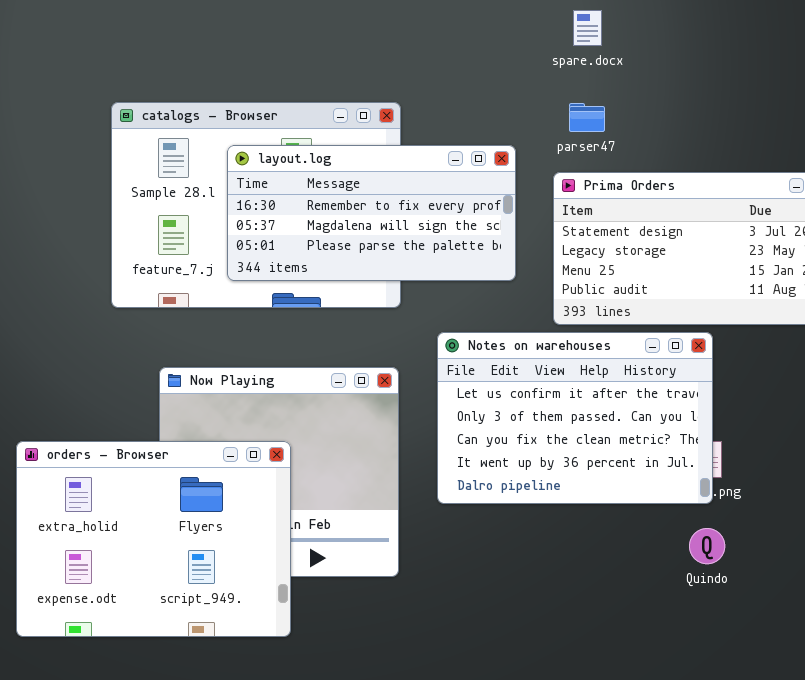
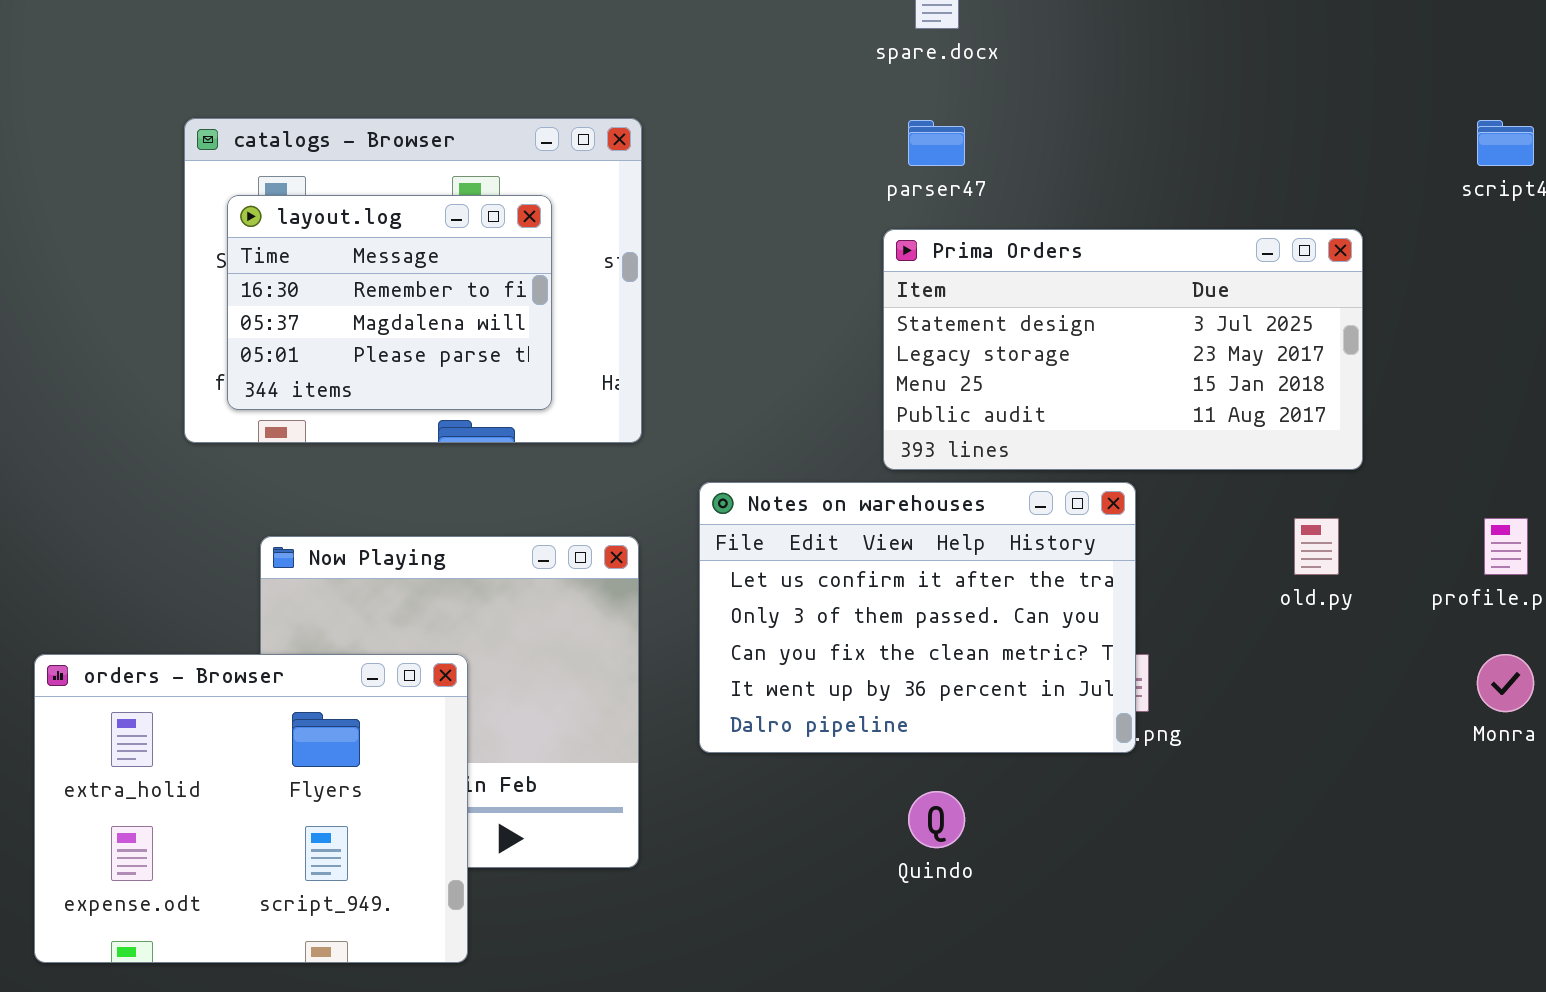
layout.log: [227,145,516,281] -> [227,195,552,410], moved, resized
Quindo: [689,528,725,564] -> [908,791,965,848], moved

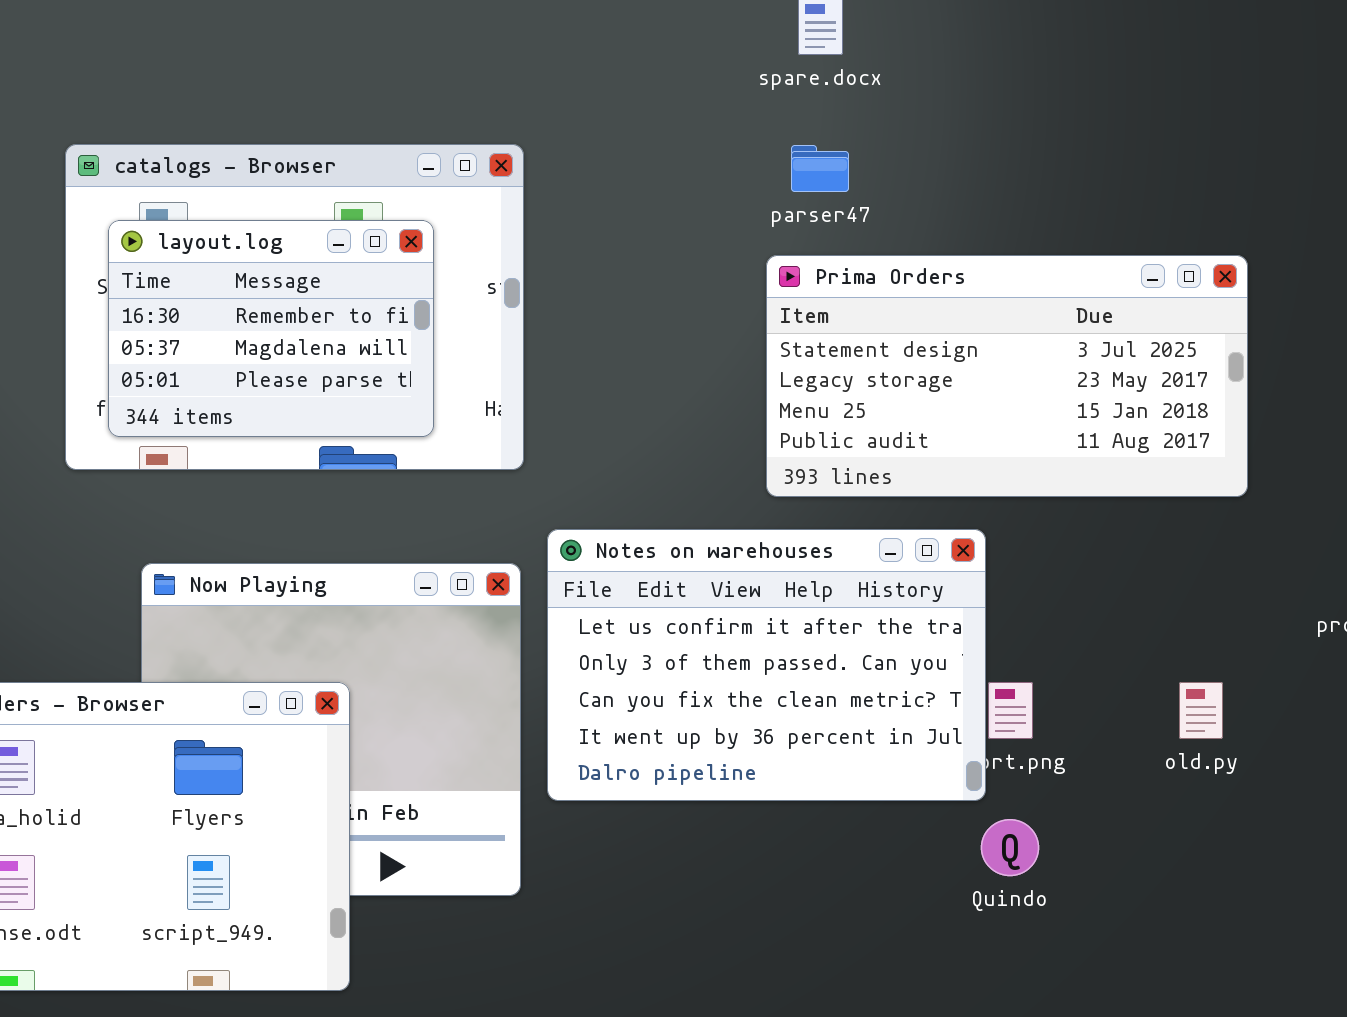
Notes on warehouses: [699,482,1136,753] -> [547,529,986,801], moved
old.py: [1294,518,1339,575] -> [1179,682,1223,739], moved
Quindo: [908,791,965,848] -> [981,819,1039,876], moved

